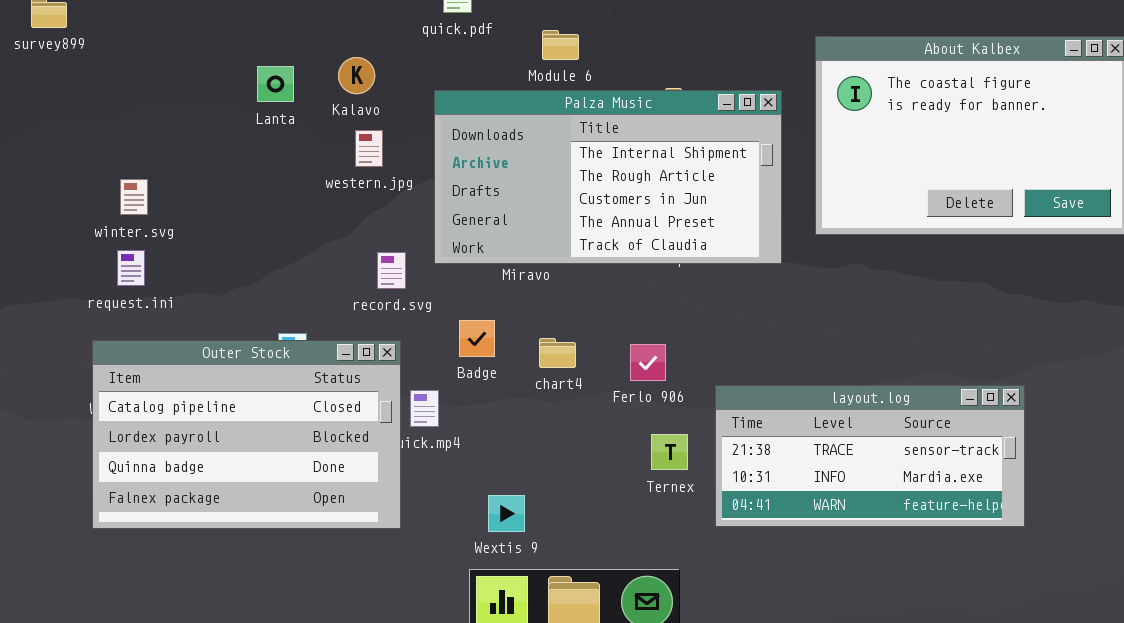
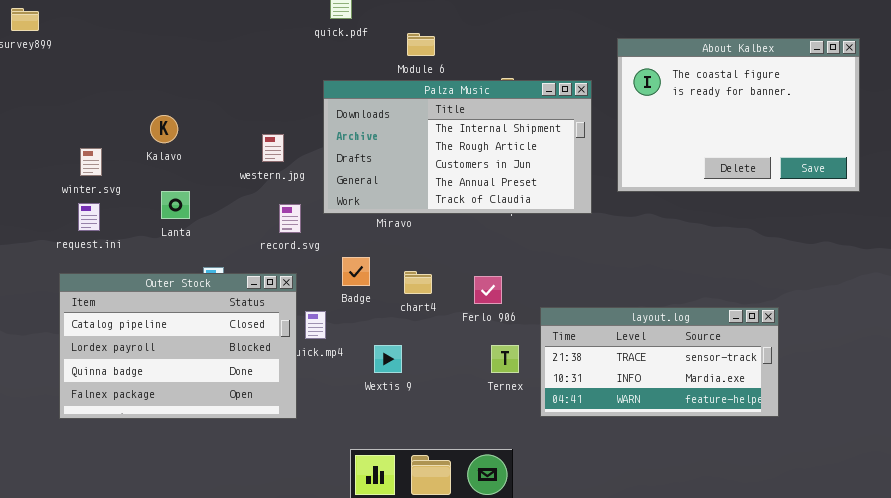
Kalavo: [338,57,375,94] -> [150,115,178,143], moved
Lanta: [257,66,294,102] -> [161,191,190,219], moved
western.jpg: [355,130,383,167] -> [262,134,284,162], moved
Wextis 9: [488,495,525,532] -> [374,345,402,373], moved

